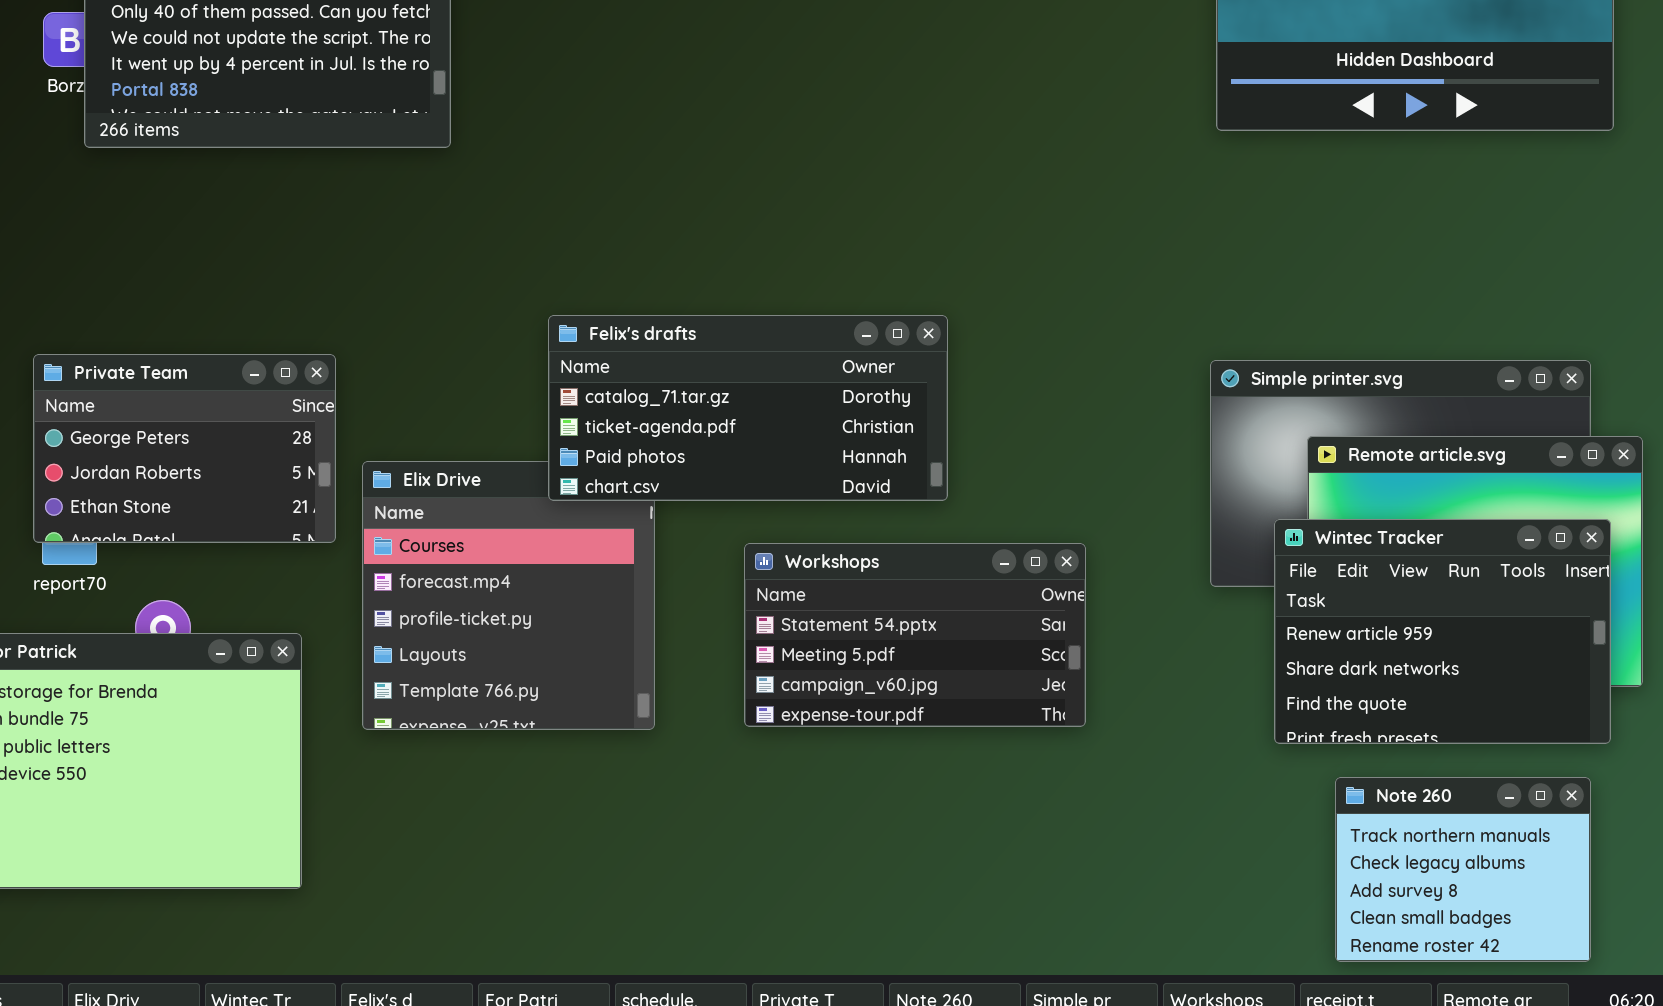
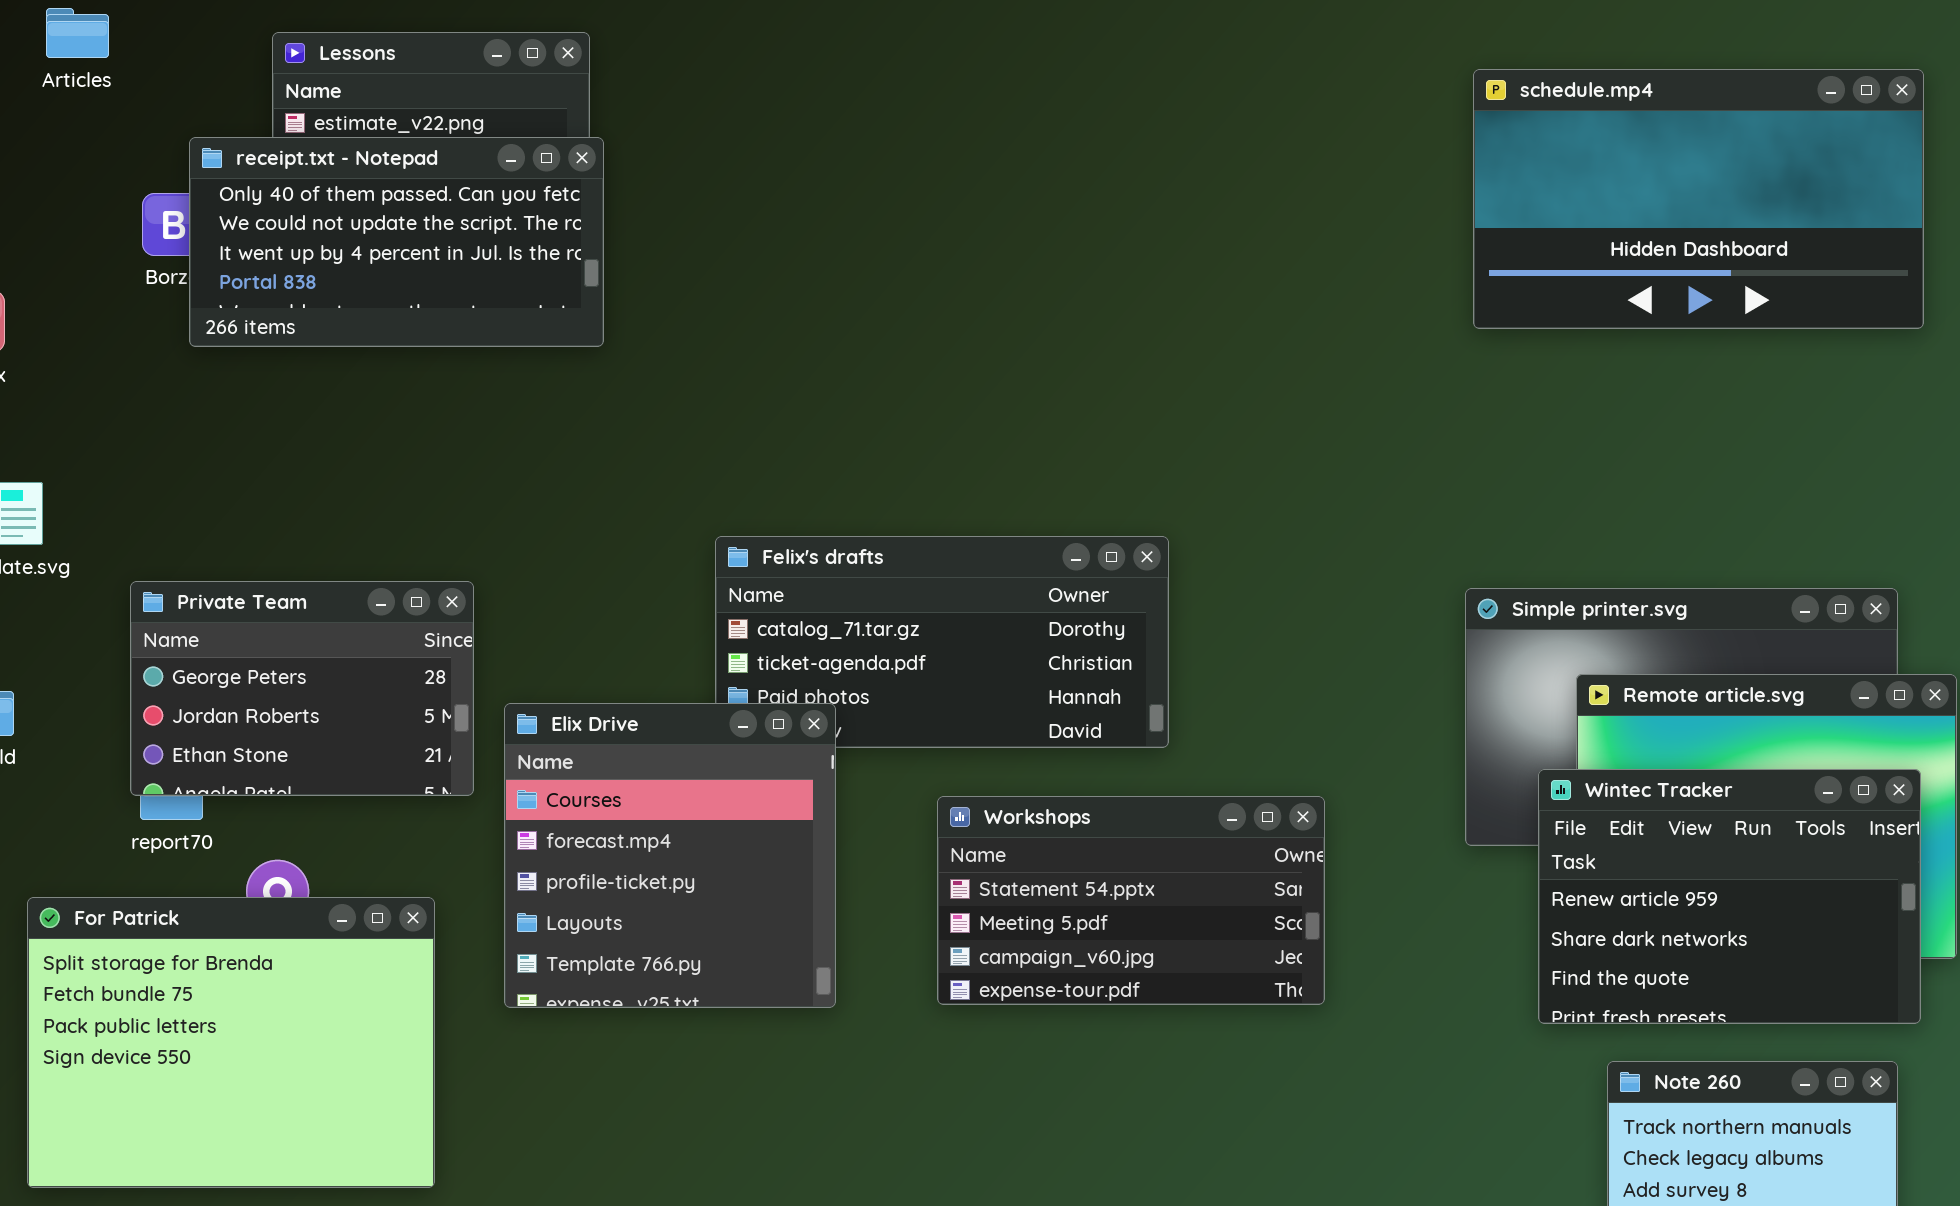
Elix Drive: [362,461,655,730] -> [504,703,836,1008], raised

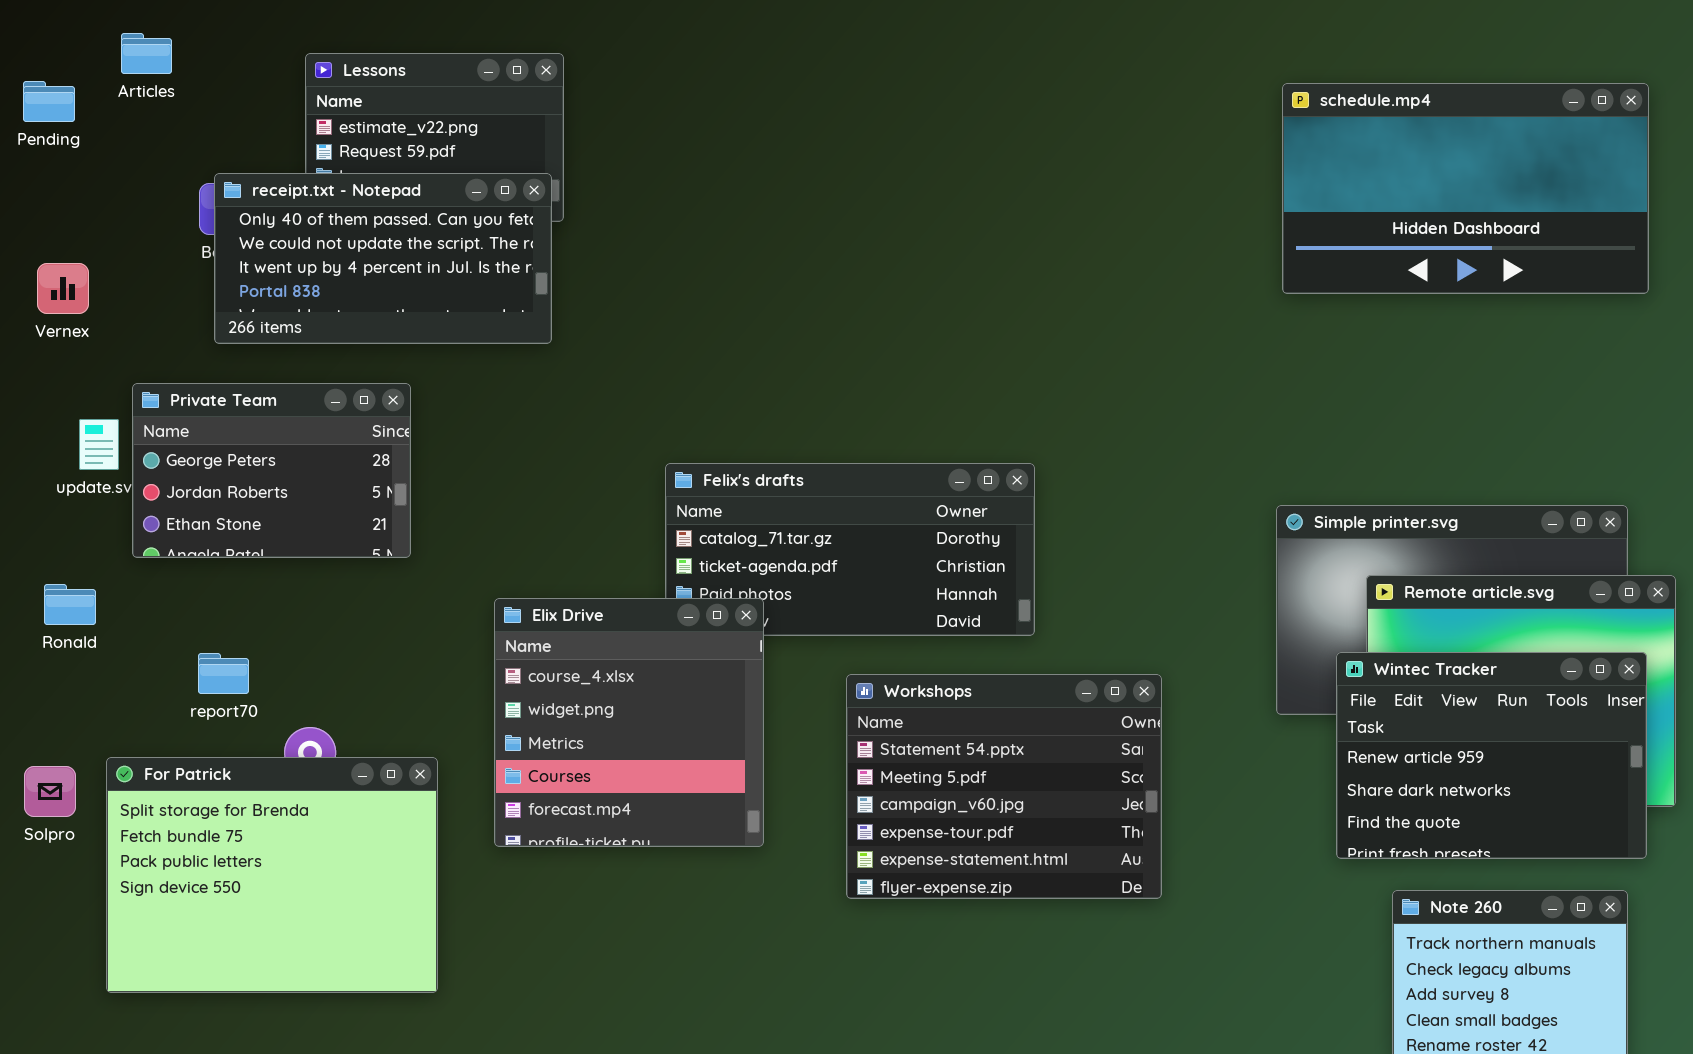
receipt.txt - Notepad: [189,137,604,347] -> [214,173,552,344], moved
Private Team: [130,581,474,796] -> [132,383,411,558], moved
Elix Drive: [504,703,836,1008] -> [494,598,764,847], scrolled up 3 rows
Workshops: [937,796,1325,1005] -> [846,674,1162,899], resized

